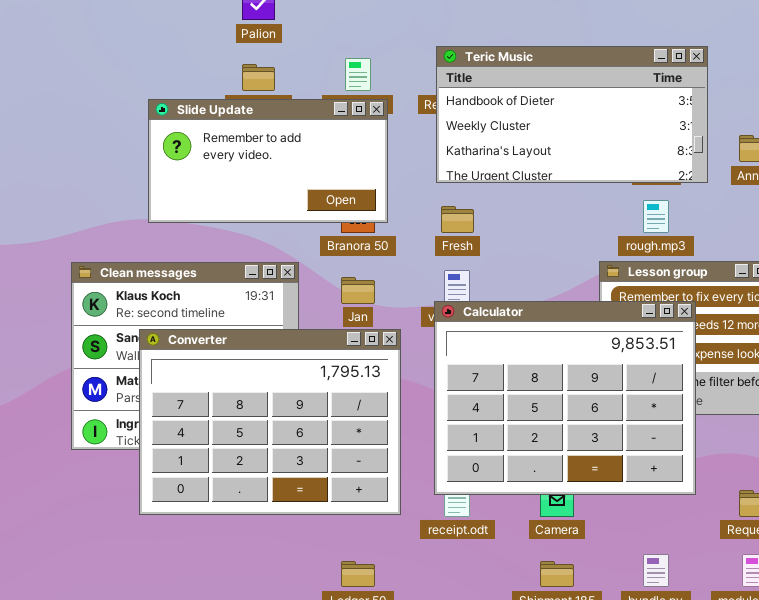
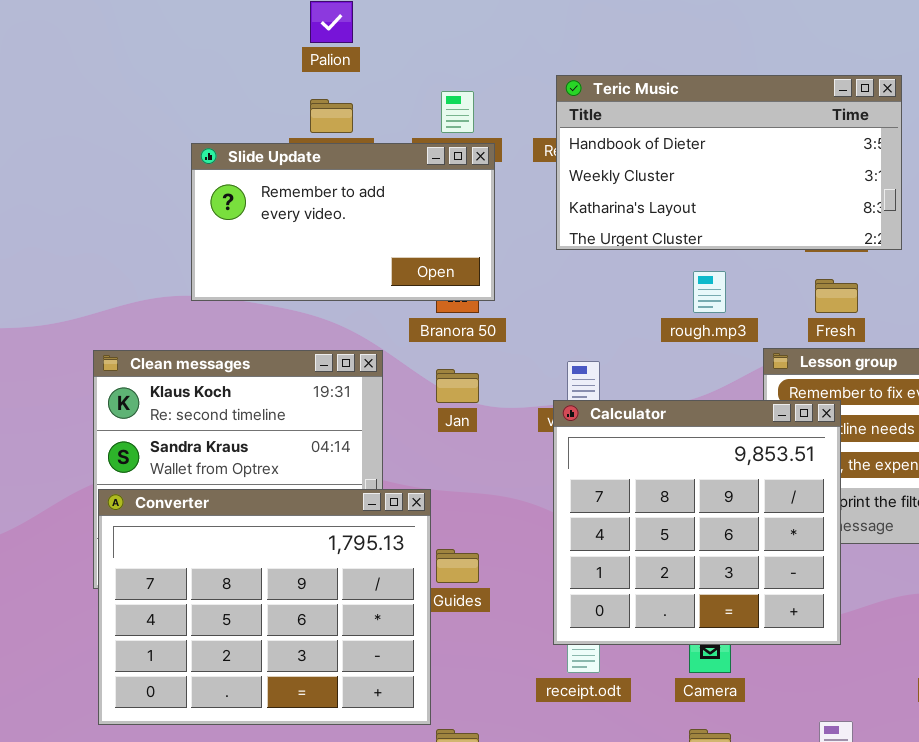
rough.mp3: [643,200,669,233] -> [693,271,726,313], moved
Fresh: [441,206,474,233] -> [815,279,858,313], moved
Calculator: [434,301,696,495] -> [553,400,841,645], resized
Converter: [139,329,401,515] -> [98,489,431,725], moved

